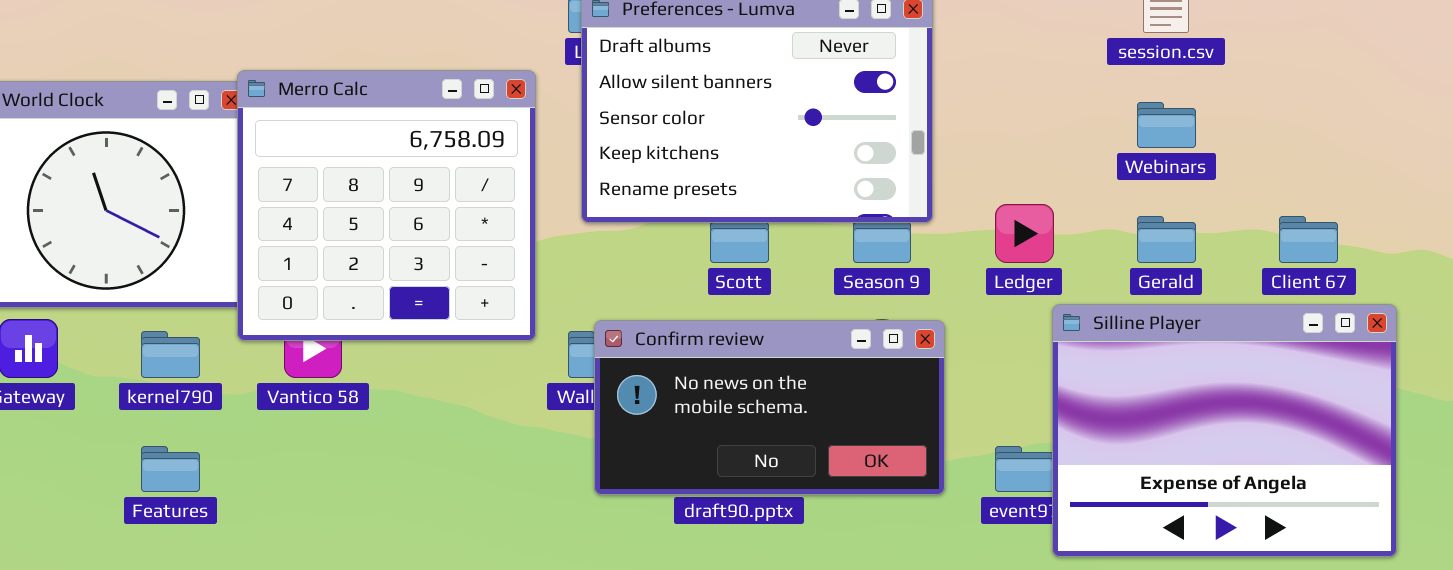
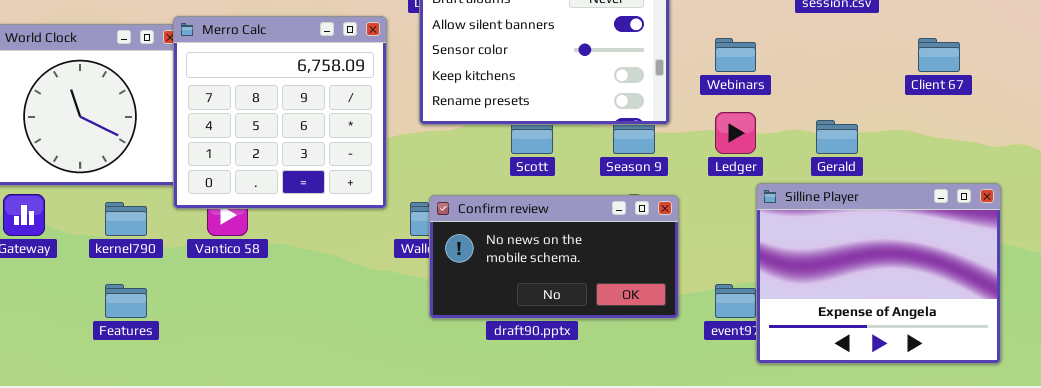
Webinars: [1137,102,1196,148] -> [715,38,756,72], moved
Client 67: [1279,216,1338,263] -> [918,38,960,72], moved

